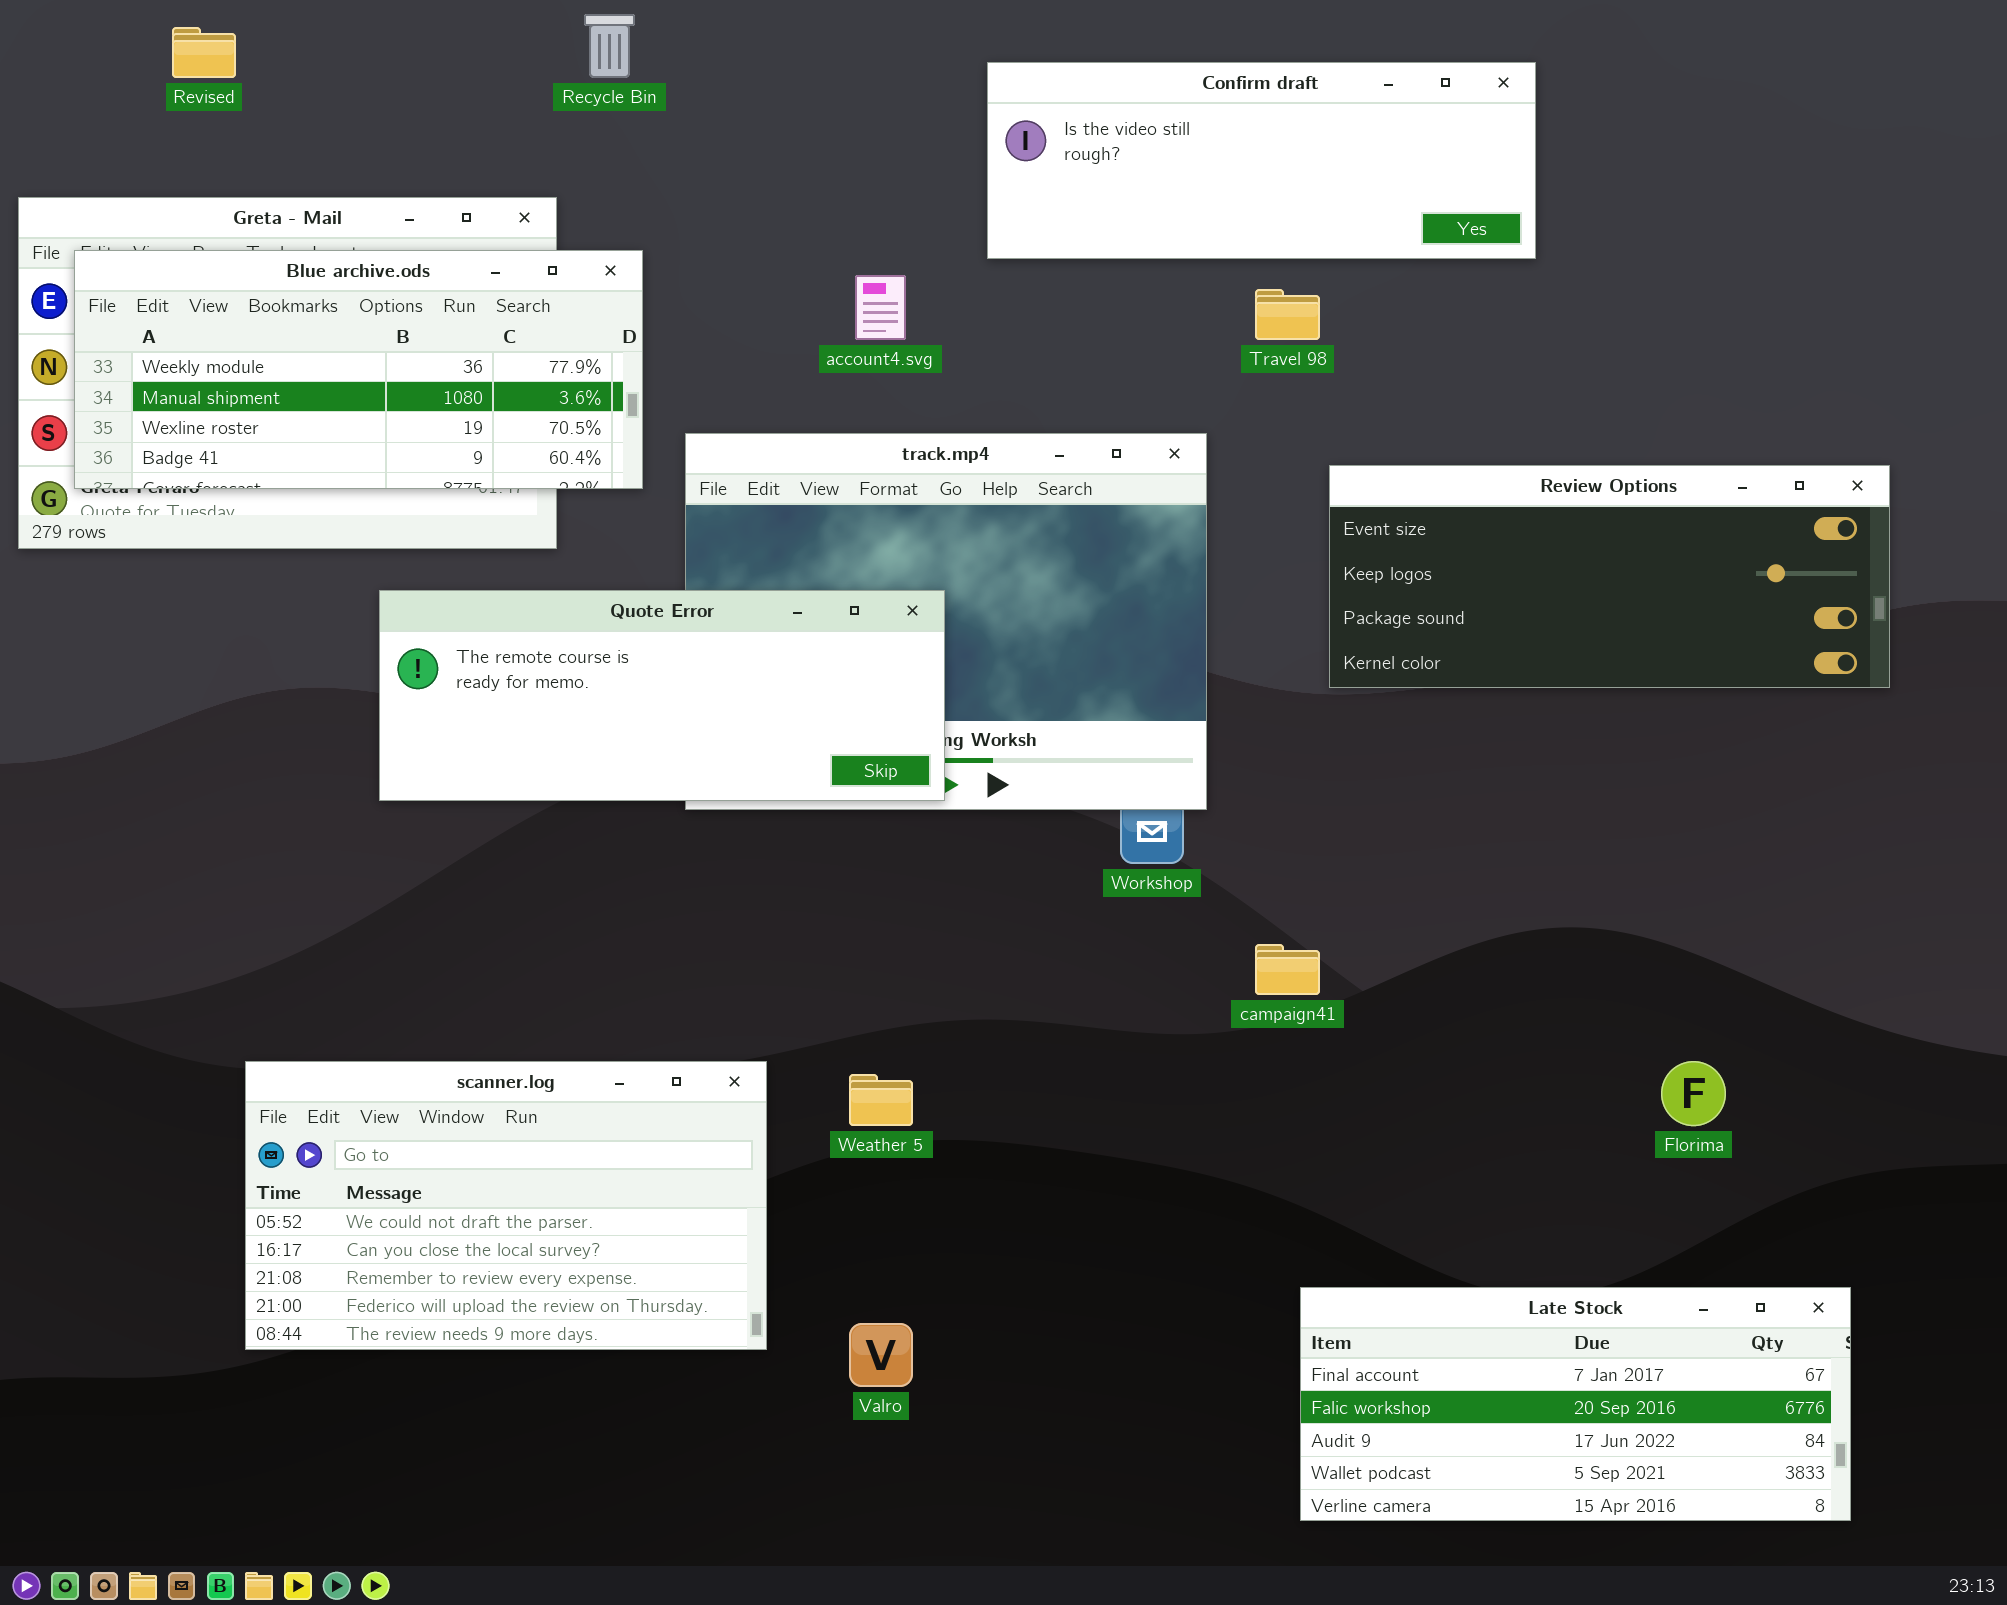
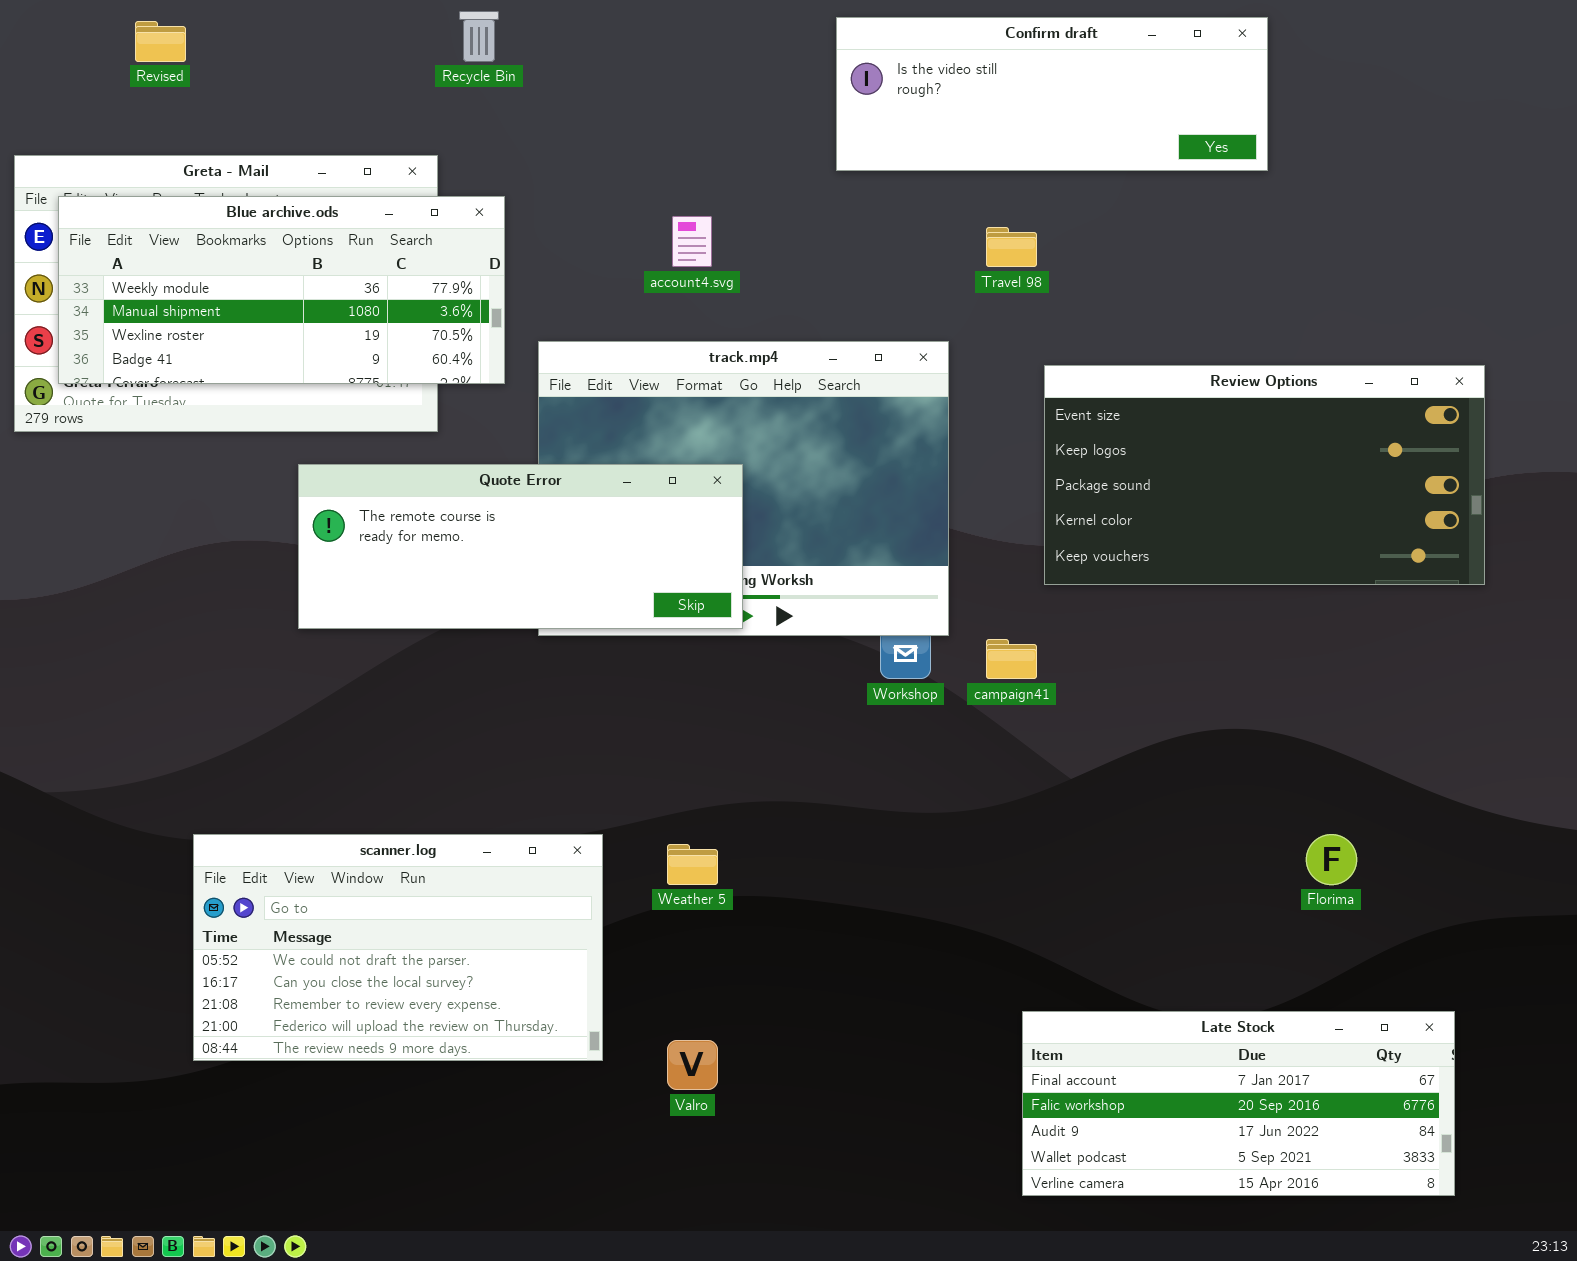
Confirm draft: [987,62,1536,259] -> [836,17,1268,171], moved
Review Options: [1329,465,1890,688] -> [1044,365,1485,585], resized
campaign41: [1255,944,1320,995] -> [986,639,1037,679], moved

